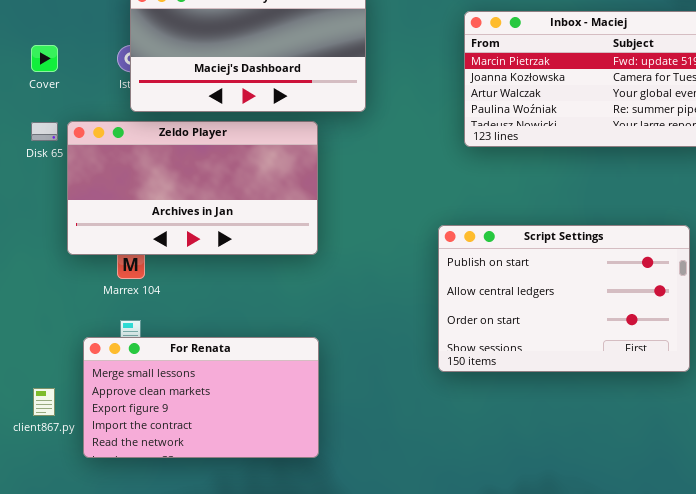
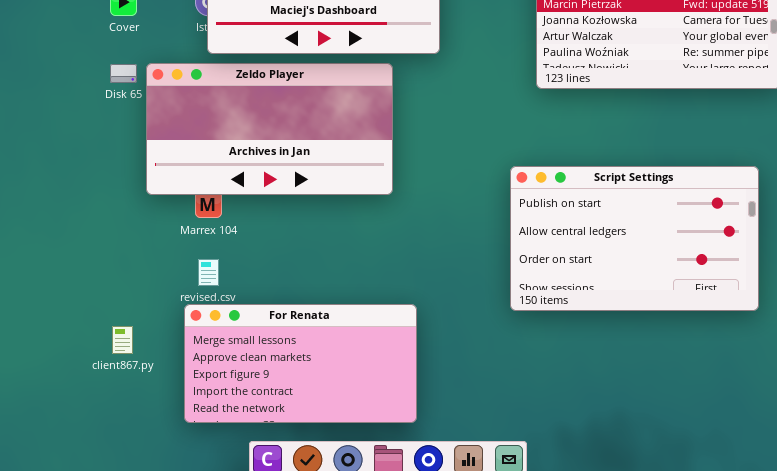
For Renata: [83,337,319,458] -> [184,304,417,423], moved

